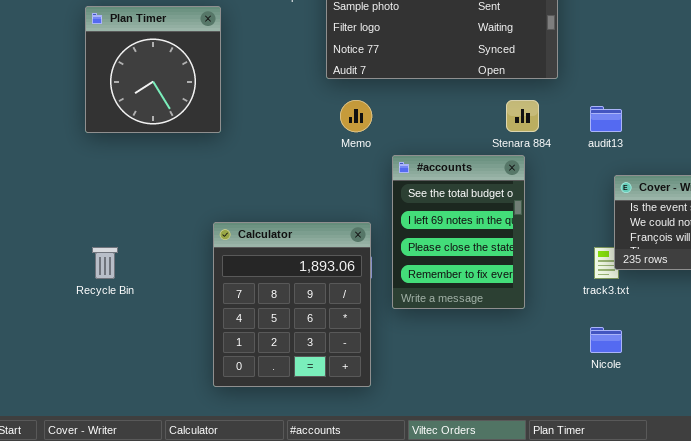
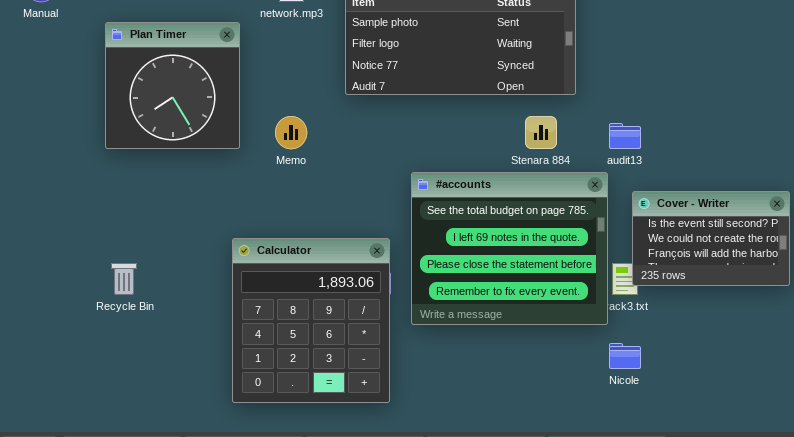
Memo: [340,100,372,132] -> [275,116,307,149], moved
#accounts: [392,155,525,309] -> [411,172,608,325], resized

